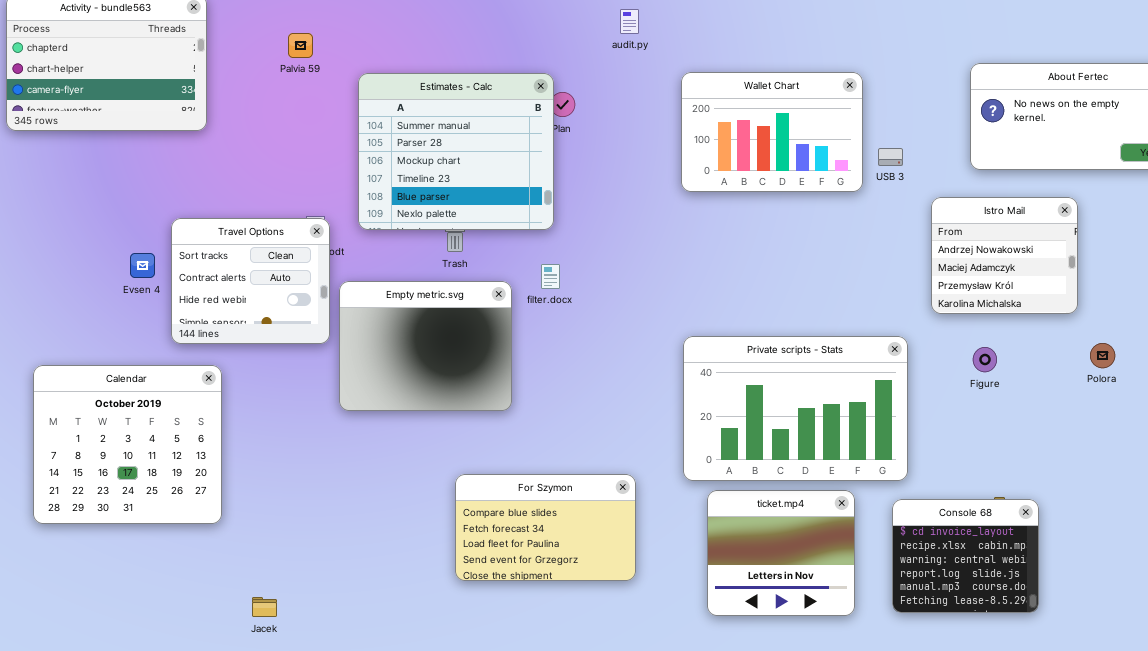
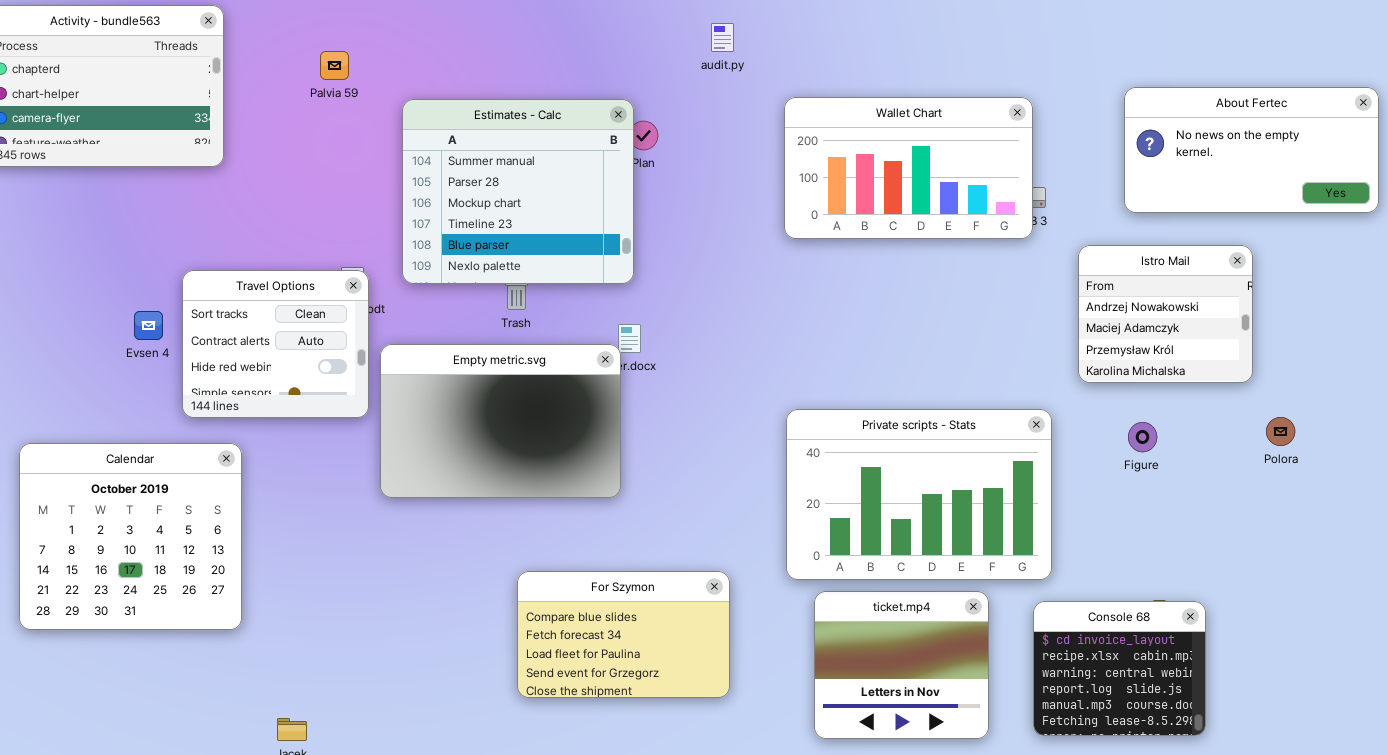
Wallet Chart: [681,72,863,192] -> [784,97,1033,239], resized
Empty metric.svg: [339,281,512,411] -> [380,344,621,498], resized

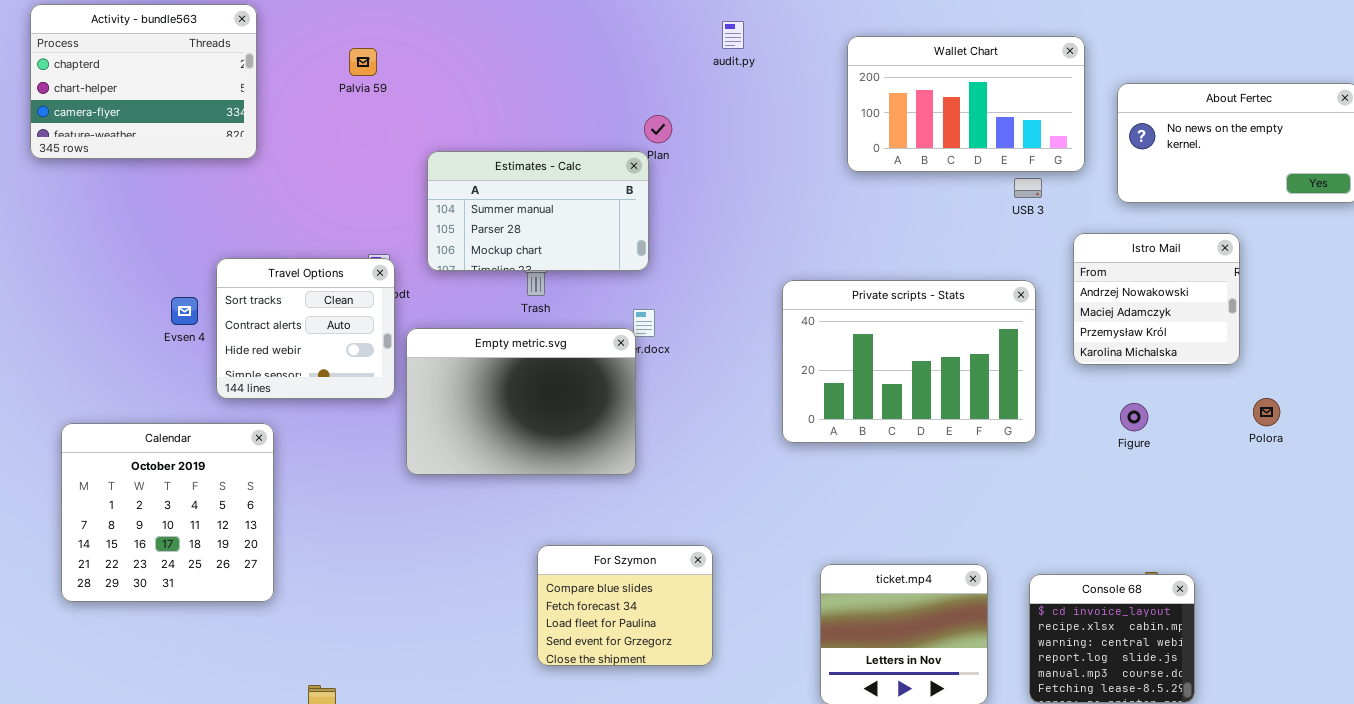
Wallet Chart: [784,97,1033,239] -> [847,36,1085,172], moved
Estimates - Calc: [402,99,634,284] -> [427,151,649,271], resized
Private scripts - Stats: [786,409,1052,580] -> [782,280,1036,443], moved
For Szymon: [517,571,730,698] -> [537,545,713,666], resized

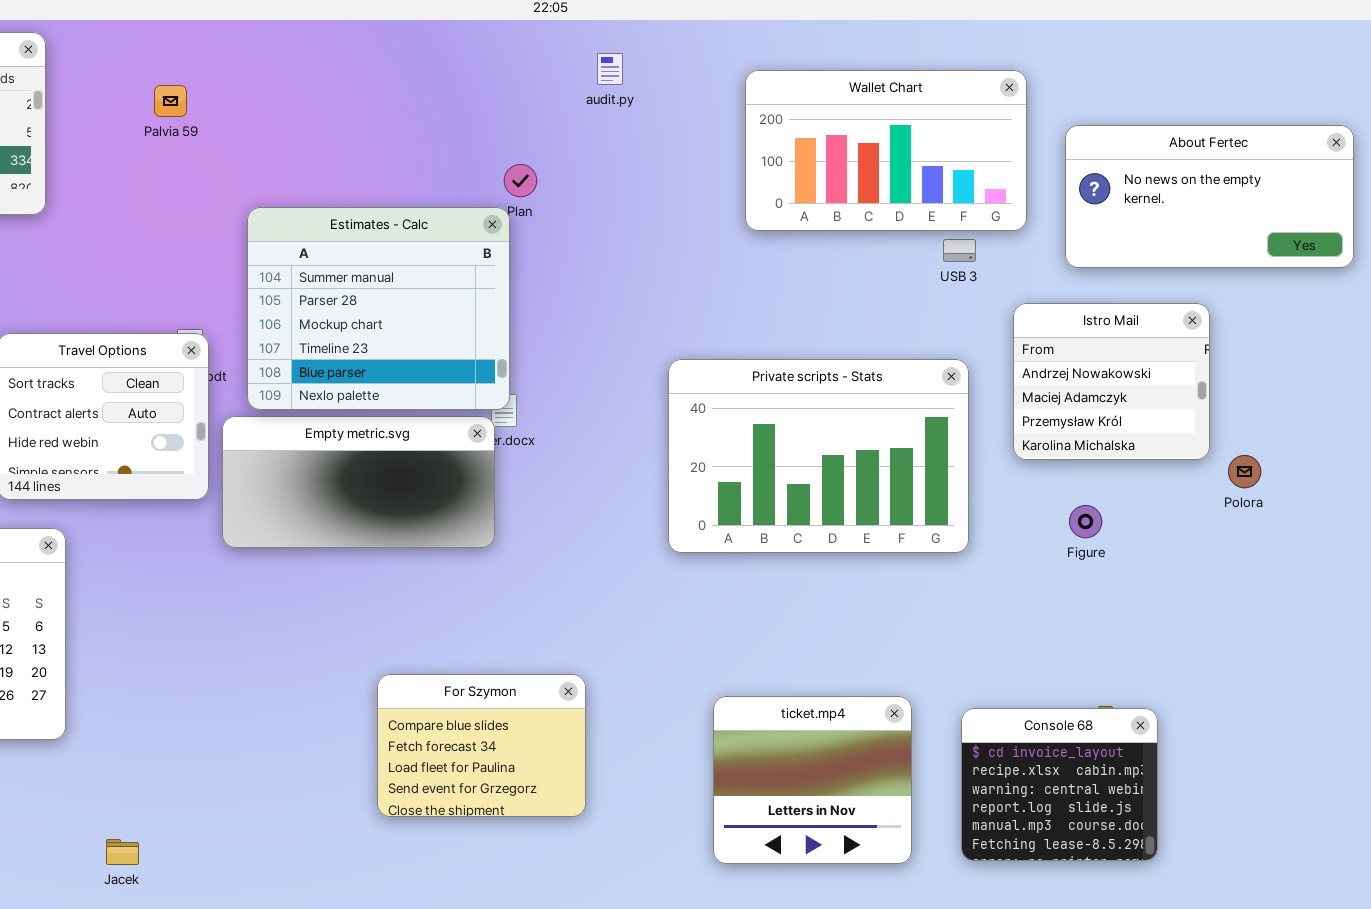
Estimates - Calc: [427,151,649,271] -> [247,207,510,410], resized
Empty metric.svg: [406,328,636,475] -> [222,416,495,548], resized
Polora: [1253,398,1280,426] -> [1228,455,1261,488], moved

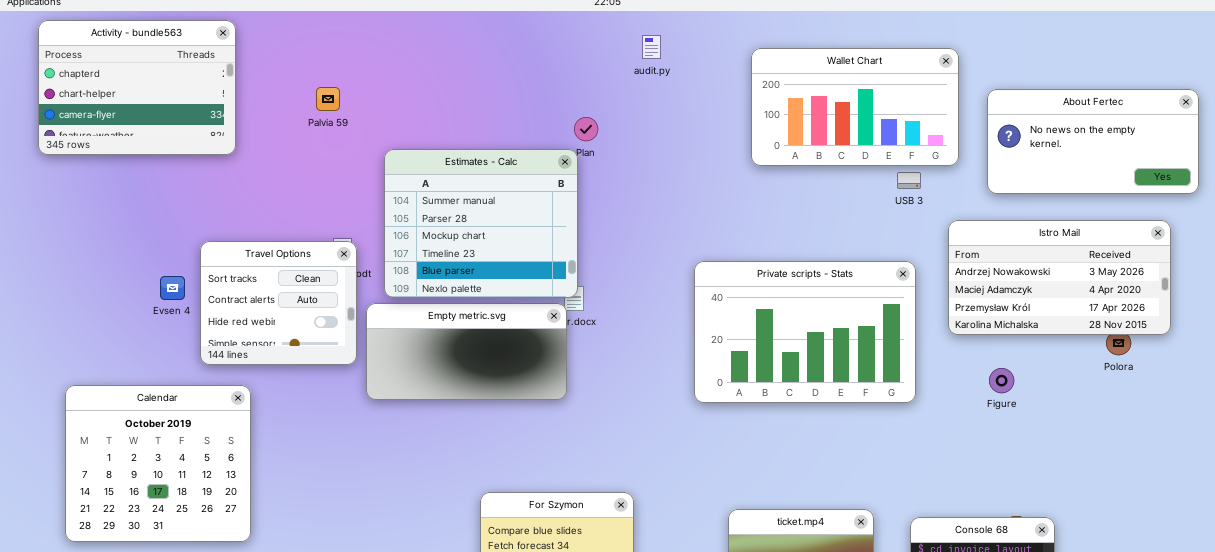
Palvia 59: [154,85,187,117] -> [316,87,340,111], moved
Istro Mail: [1013,303,1210,460] -> [948,220,1171,335], resized

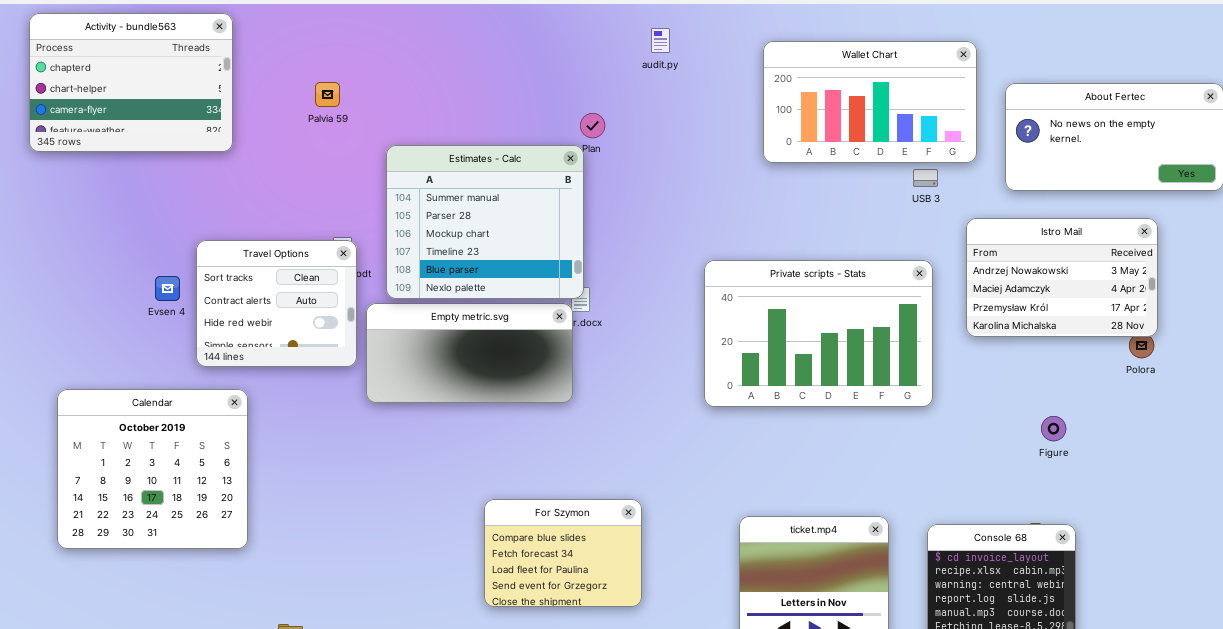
Istro Mail: [948,220,1171,335] -> [966,218,1158,337], resized
Figure: [989,368,1014,393] -> [1041,416,1066,441], moved

